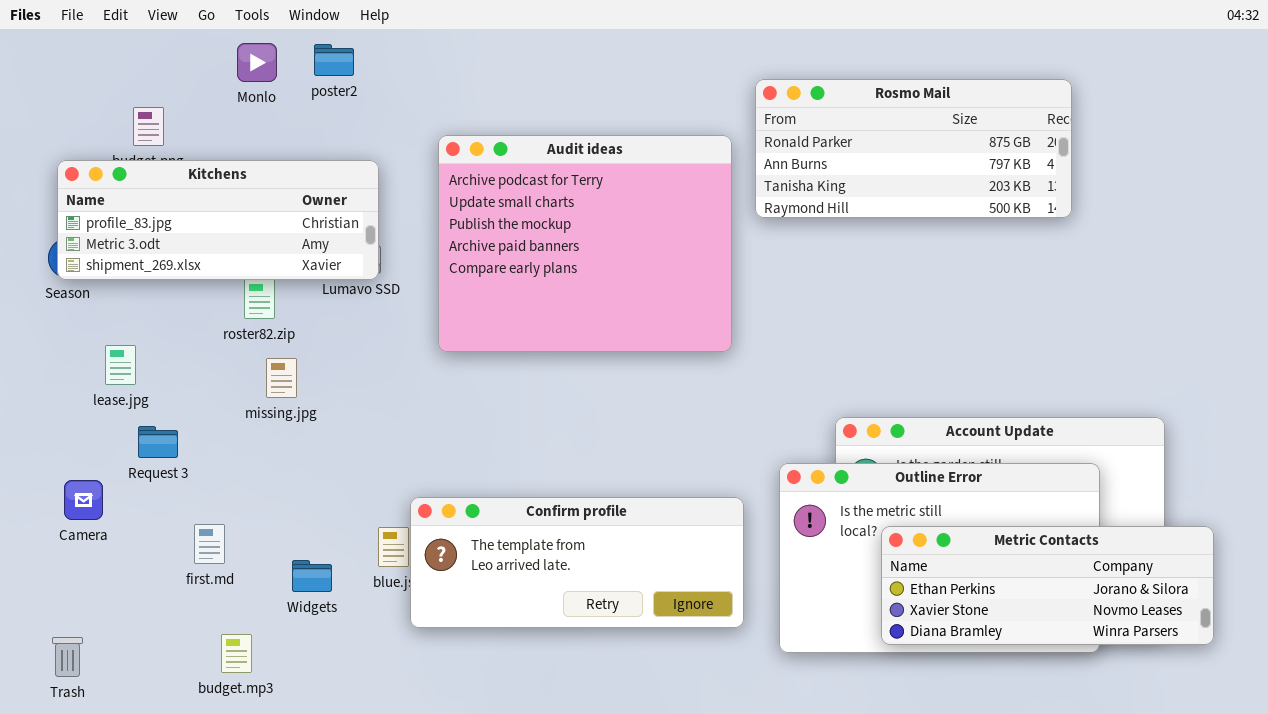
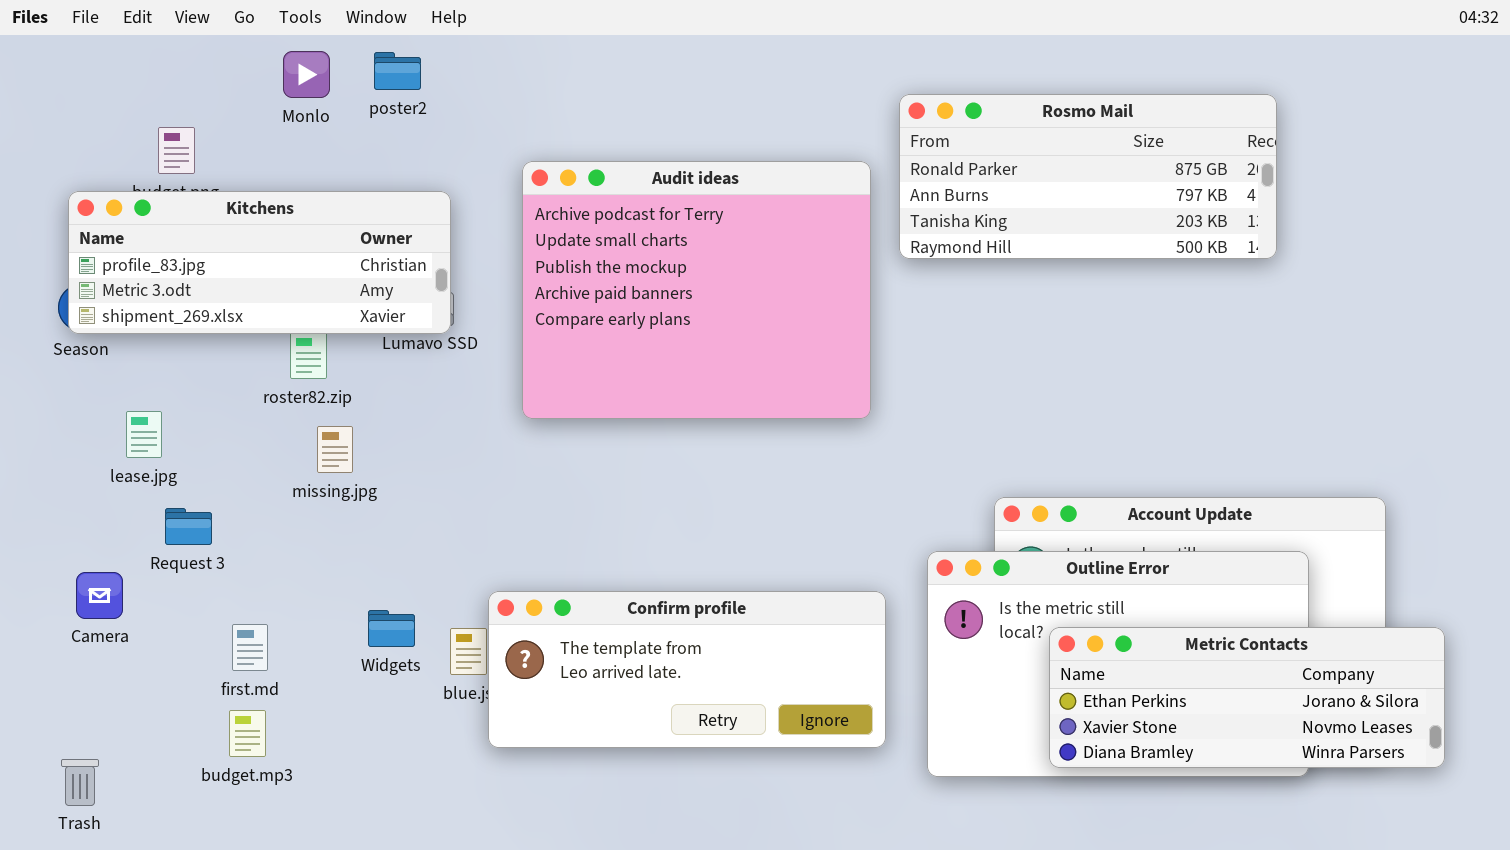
Widgets: [292,560,332,592] -> [368,610,415,647], moved
budget.mp3: [221,634,252,673] -> [229,710,266,757], moved

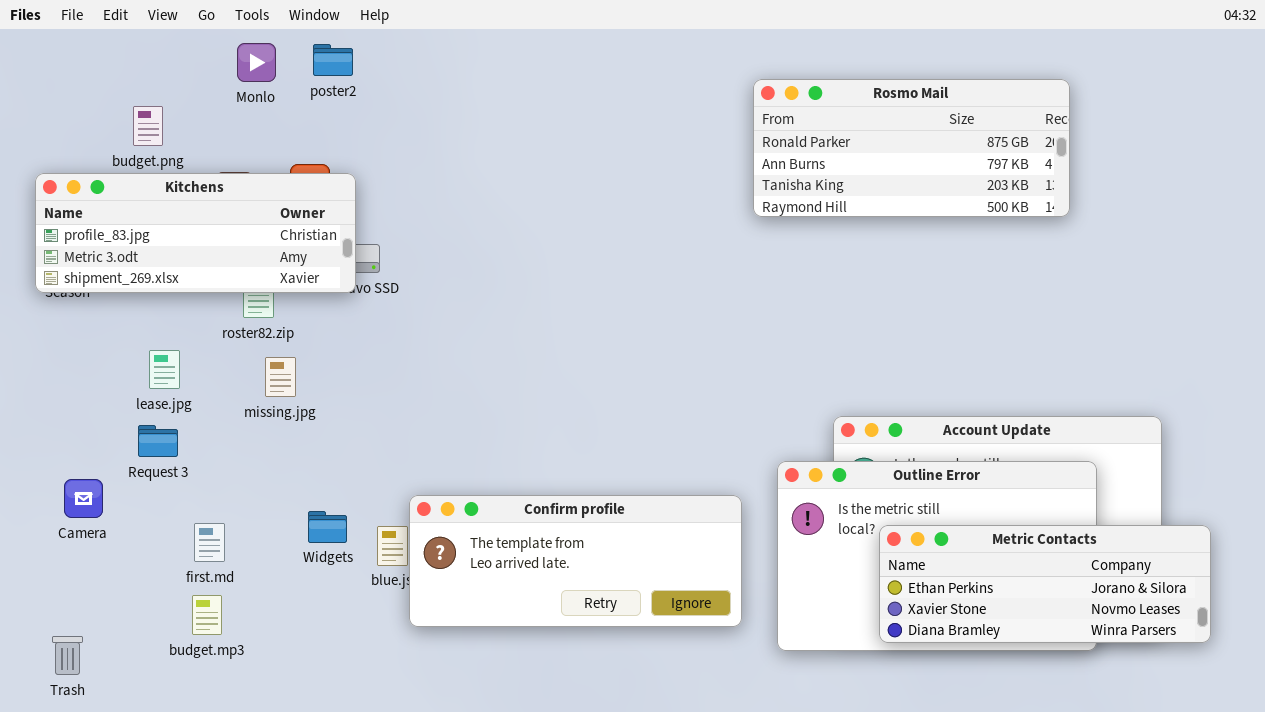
Audit ideas: [522,161,871,419] -> none, closed
Kitchens: [68,191,451,334] -> [35,173,356,293], moved
lease.jpg: [126,411,162,458] -> [149,350,180,389], moved

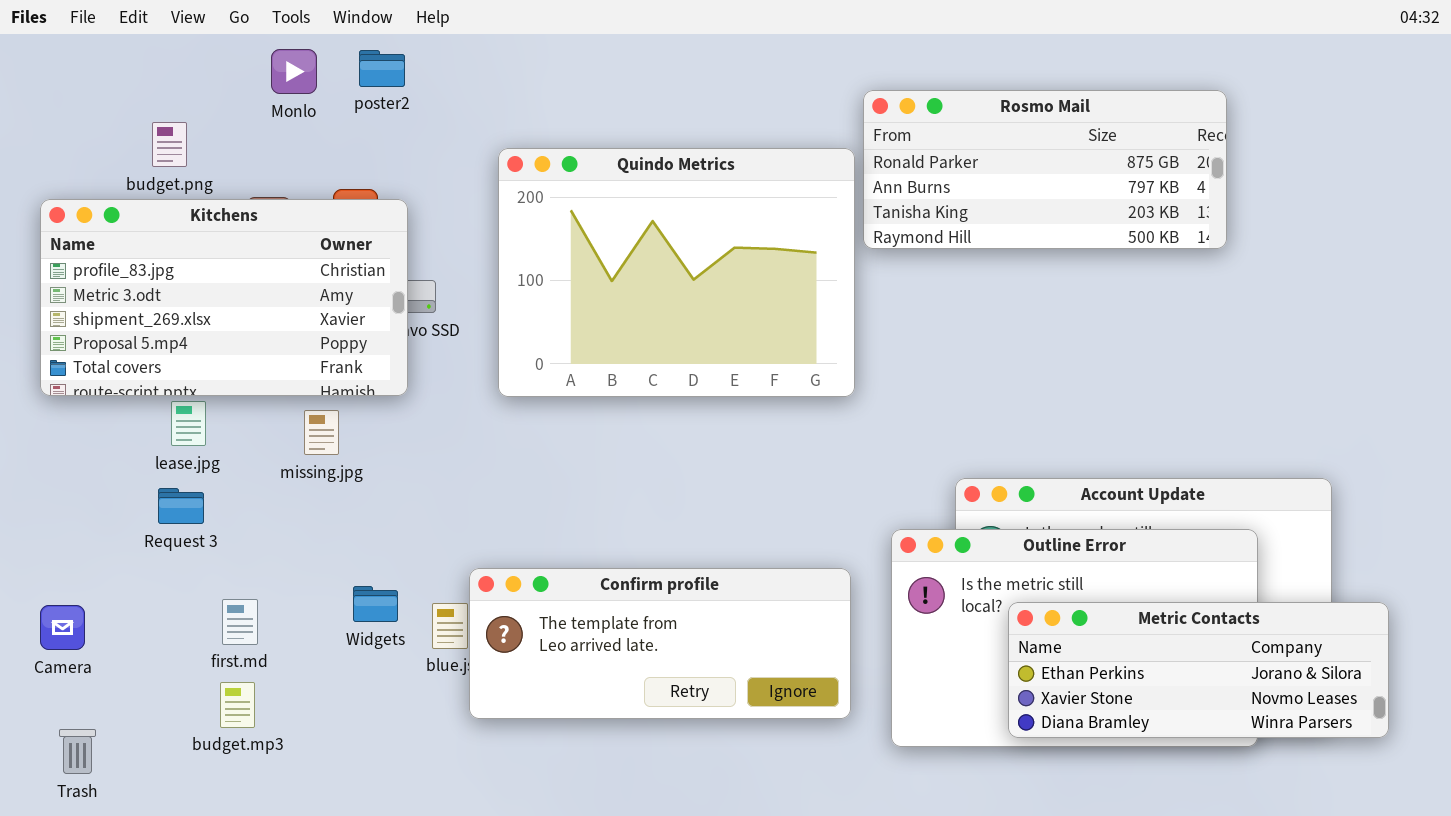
Quindo Metrics: none -> [498,148,855,397], opened
Kitchens: [35,173,356,293] -> [40,199,408,396], resized
Camera: [64,479,103,518] -> [40,605,85,650], moved

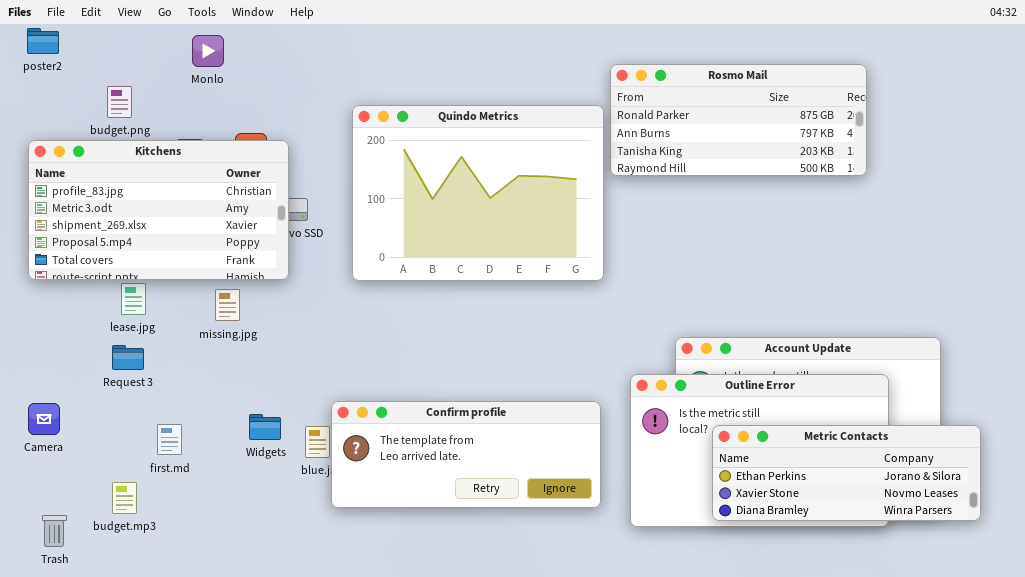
poster2: [359,50,405,87] -> [27,28,59,54], moved
Camera: [40,605,85,650] -> [28,403,60,435], moved
budget.mp3: [220,682,255,728] -> [112,482,137,514], moved

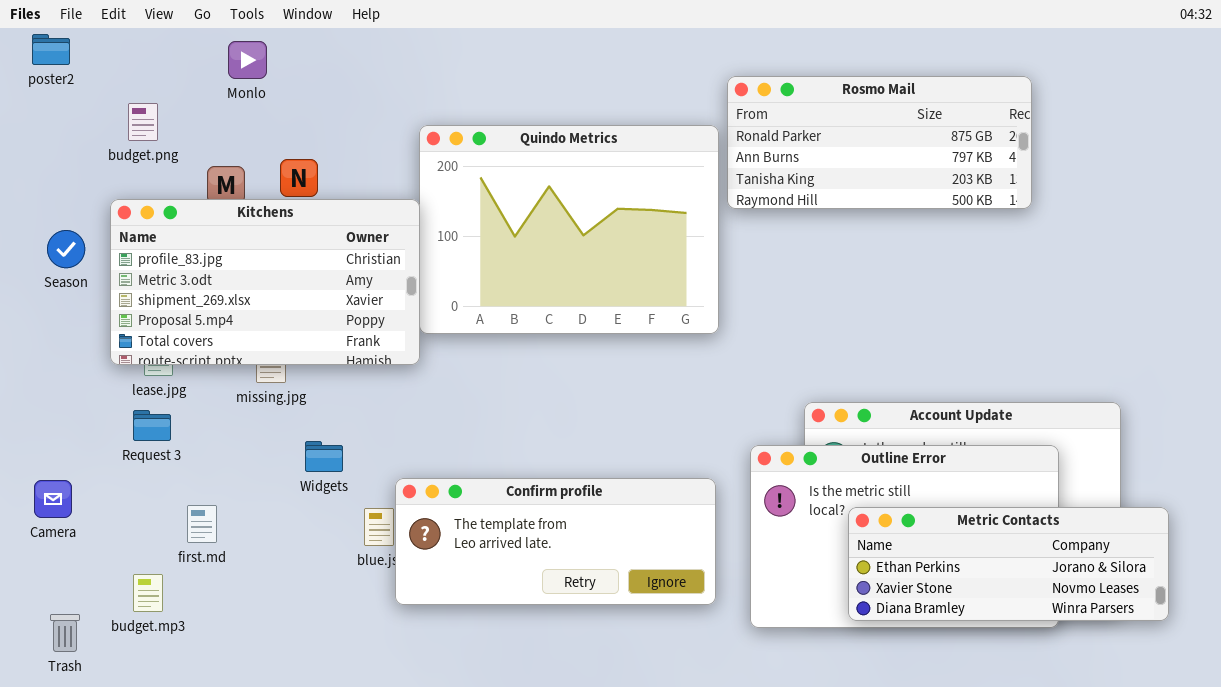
Kitchens: [28,140,289,280] -> [110,199,420,365], moved
Widgets: [249,414,281,440] -> [305,441,343,472], moved

